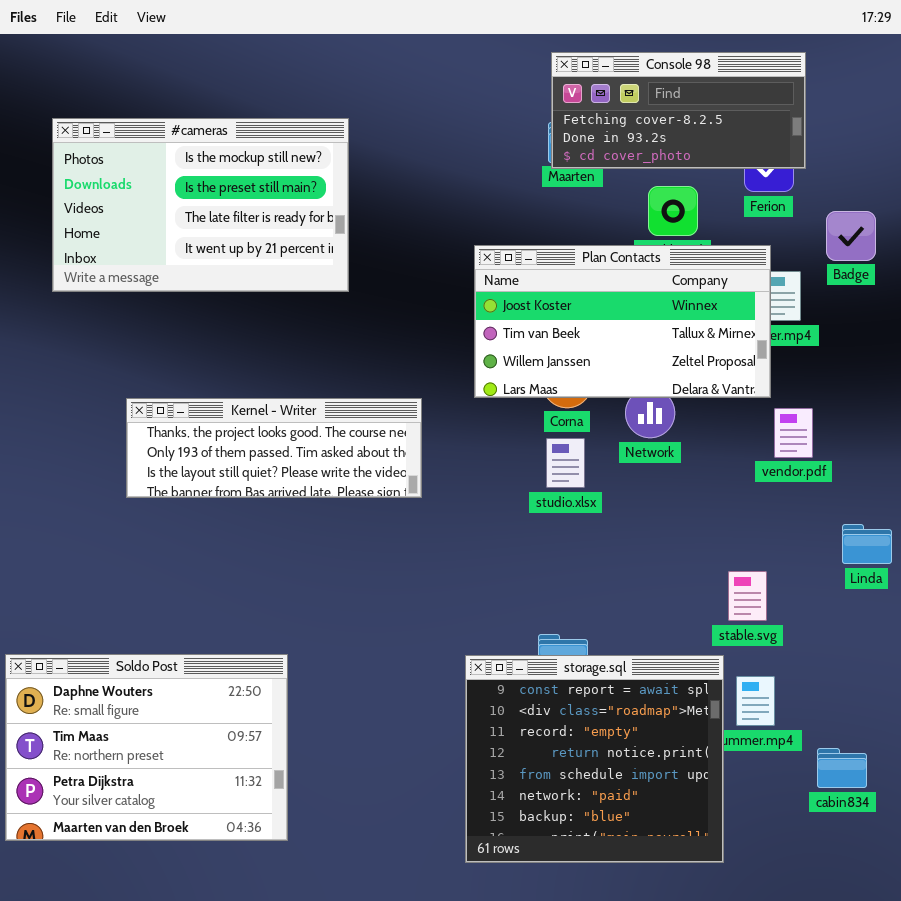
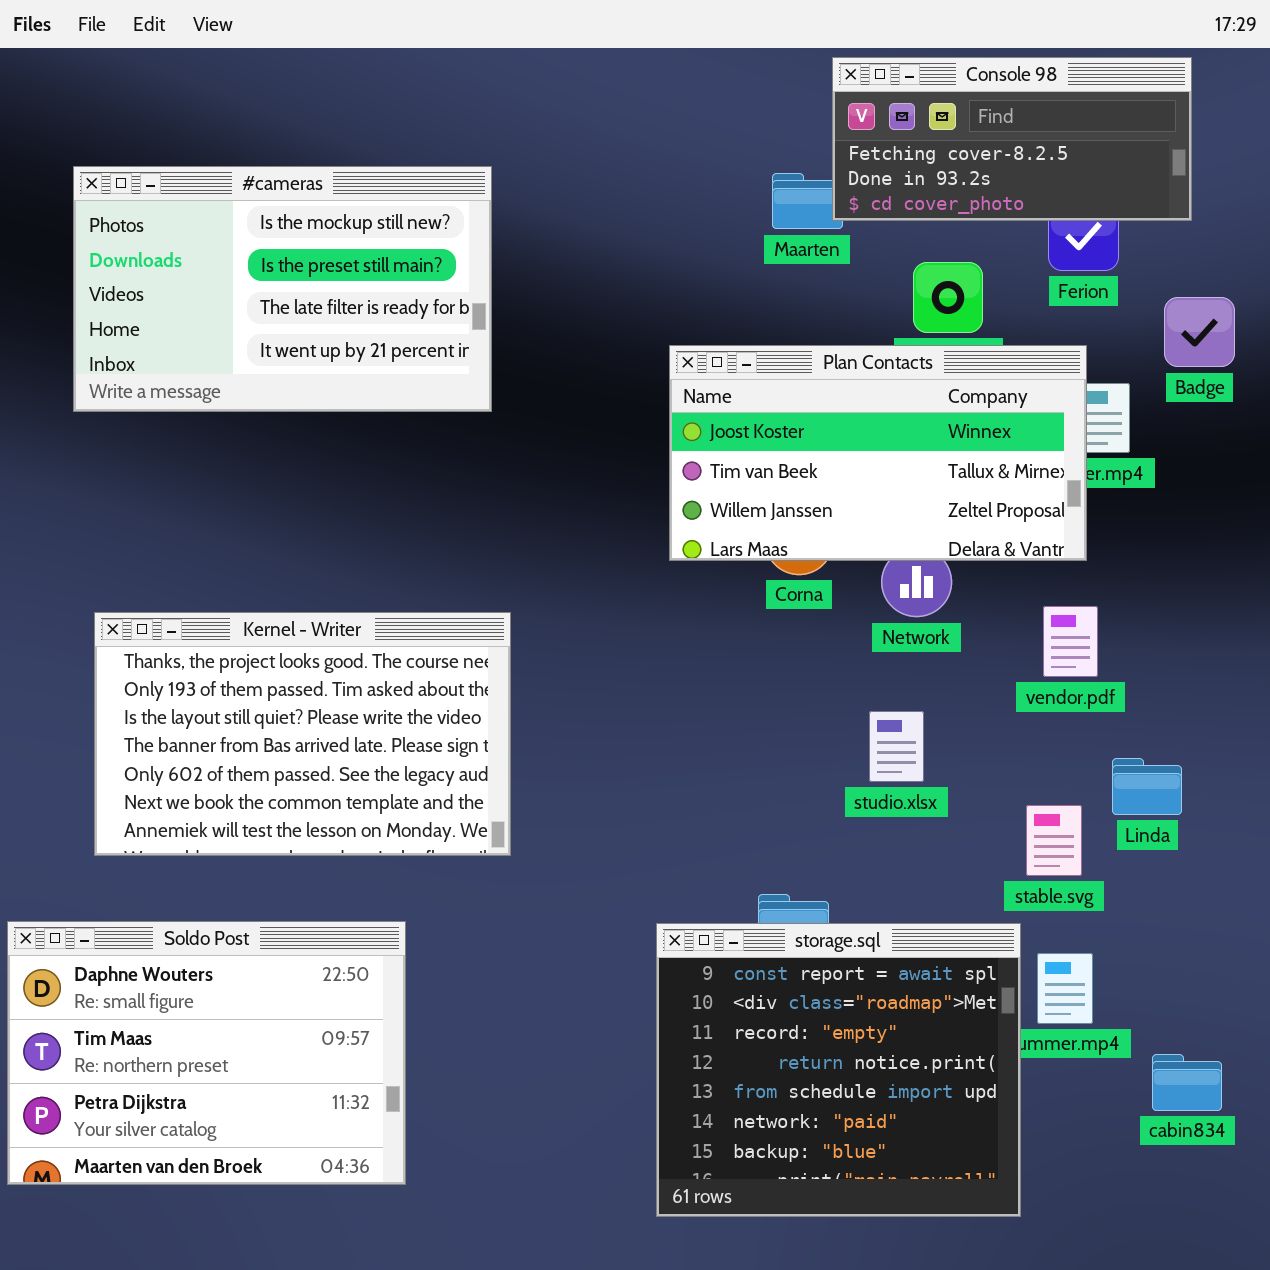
Console 98: [551,52,806,169] -> [832,57,1192,221], moved
Kernel - Writer: [126,398,422,498] -> [94,612,511,856], moved, resized
vendor.pdf: [774,408,813,458] -> [1043,606,1098,677], moved
studio.xlsx: [546,438,585,488] -> [869,711,924,782], moved
Linda: [842,524,892,564] -> [1112,758,1182,815], moved

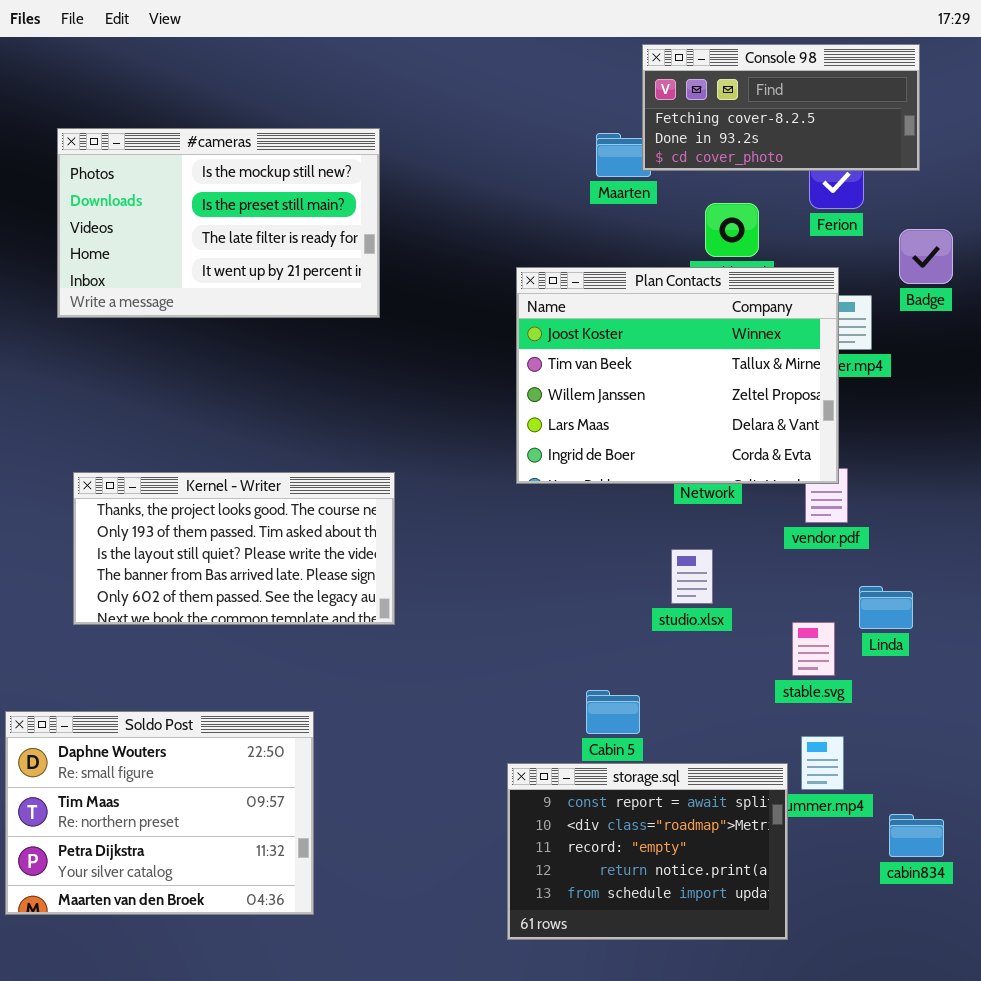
Plan Contacts: [669,345,1087,561] -> [516,267,839,484], resized
Kernel - Writer: [94,612,511,856] -> [73,472,395,625], resized
storage.sql: [656,923,1021,1217] -> [507,763,788,940], resized

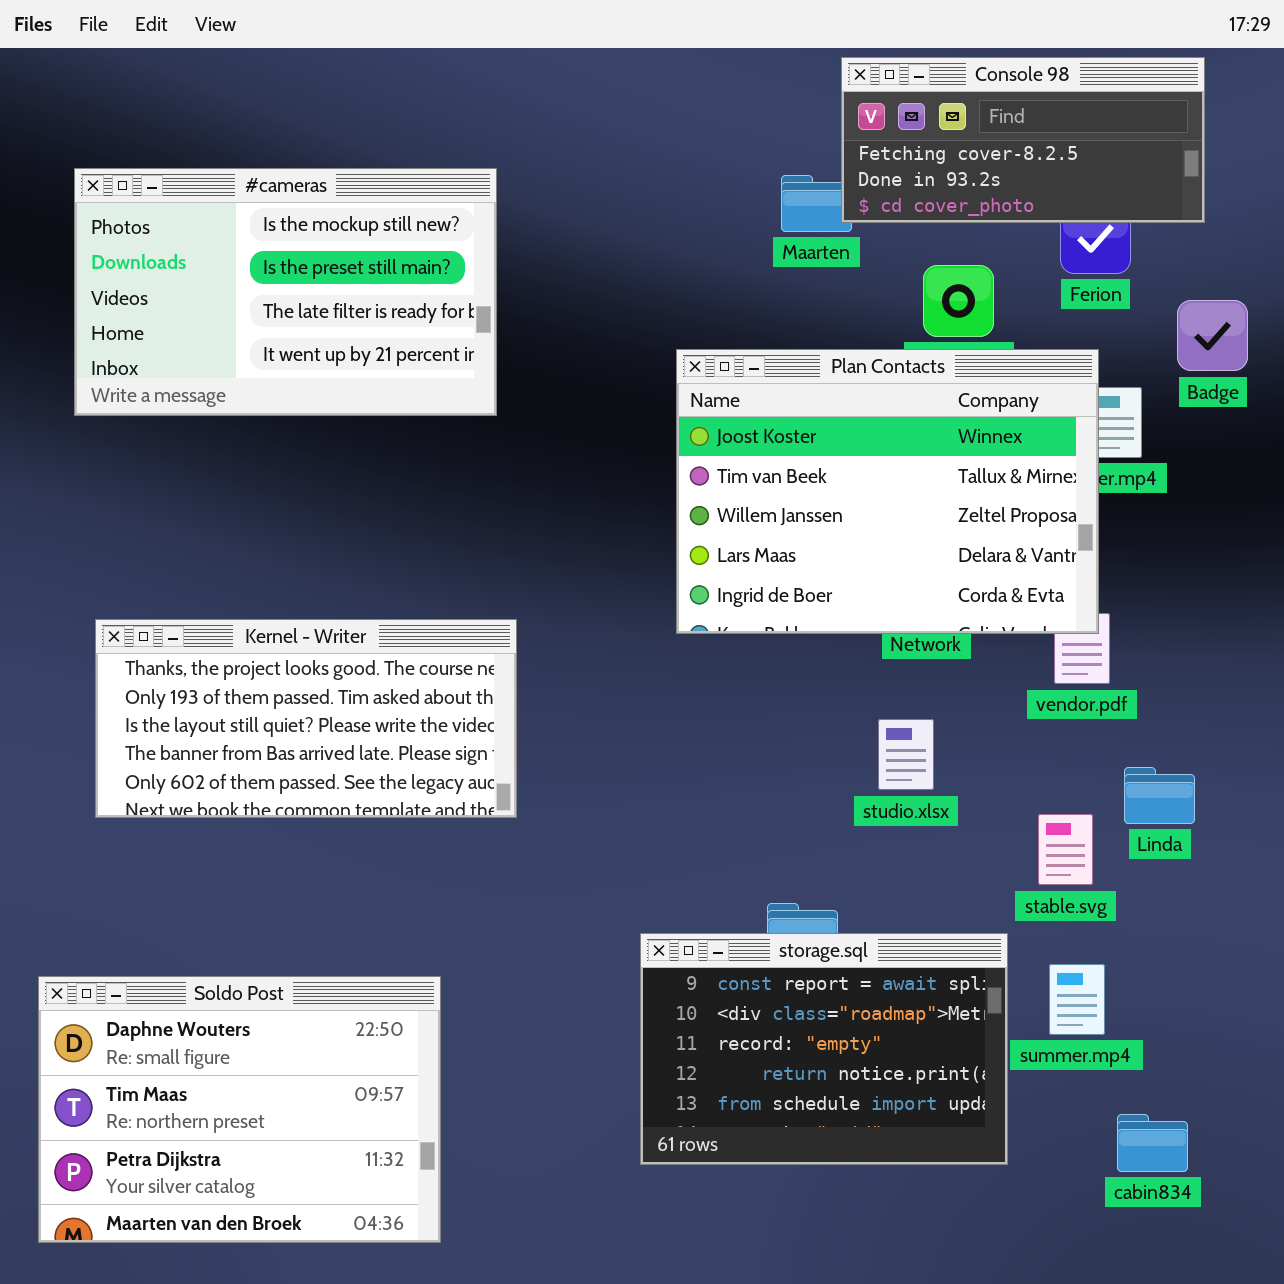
Soldo Post: [5,711,314,915] -> [38,976,441,1243], moved
storage.sql: [507,763,788,940] -> [640,933,1008,1165], moved
cabin834: [889,814,944,857] -> [1117,1114,1188,1172], moved

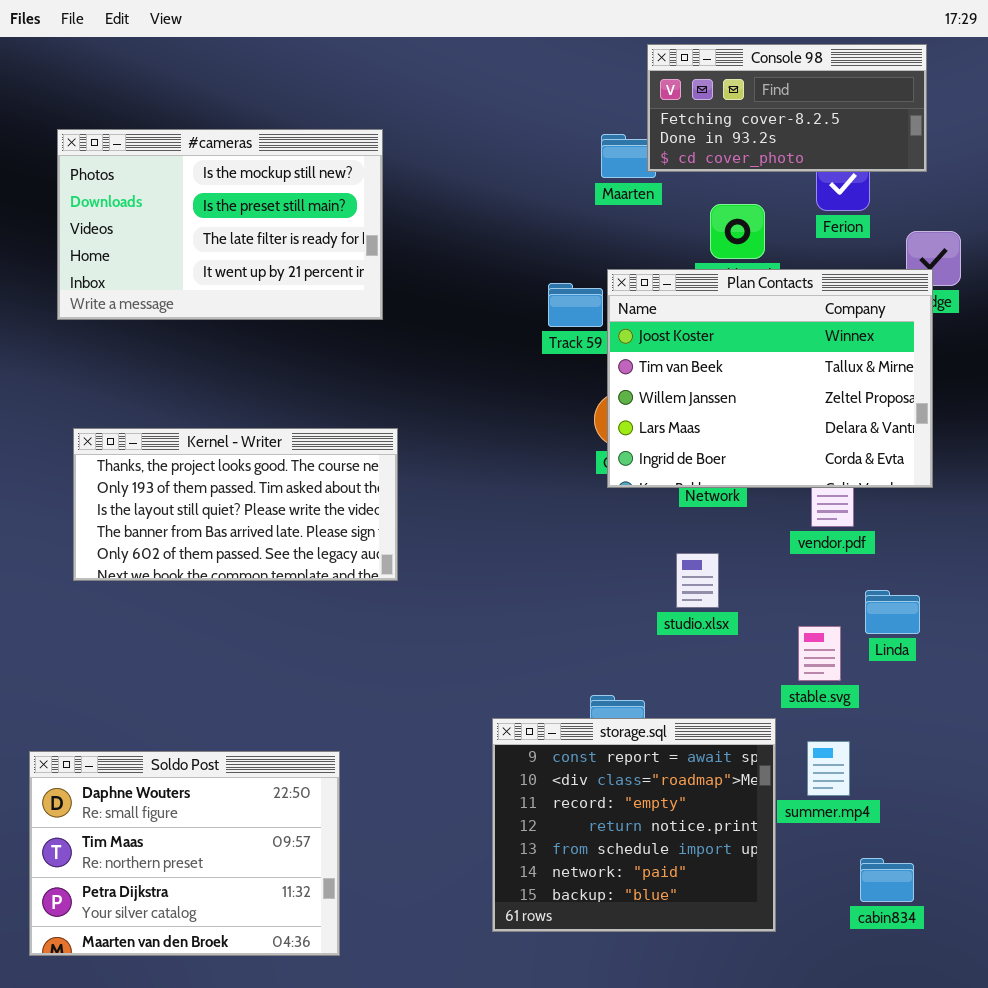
Plan Contacts: [676,349,1099,634] -> [607,269,933,488], moved
Kernel - Writer: [95,619,517,818] -> [73,428,398,581], moved
storage.sql: [640,933,1008,1165] -> [492,718,776,932], resized

